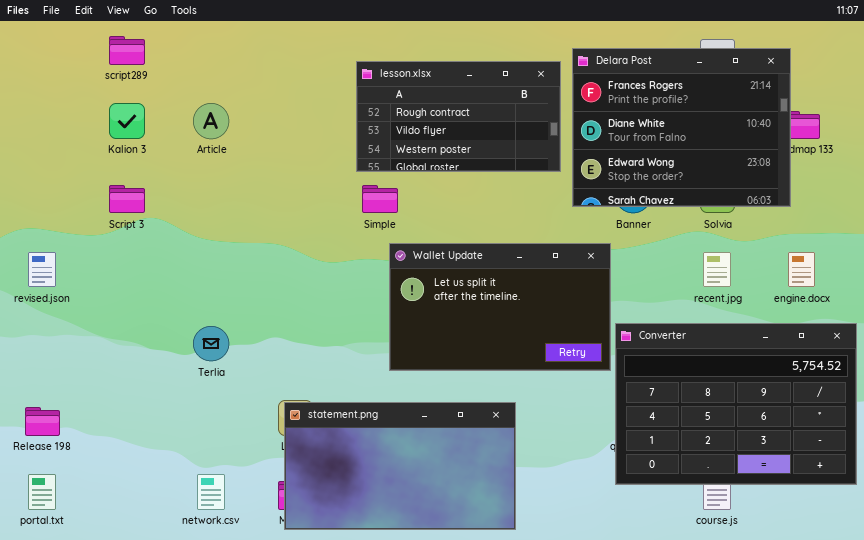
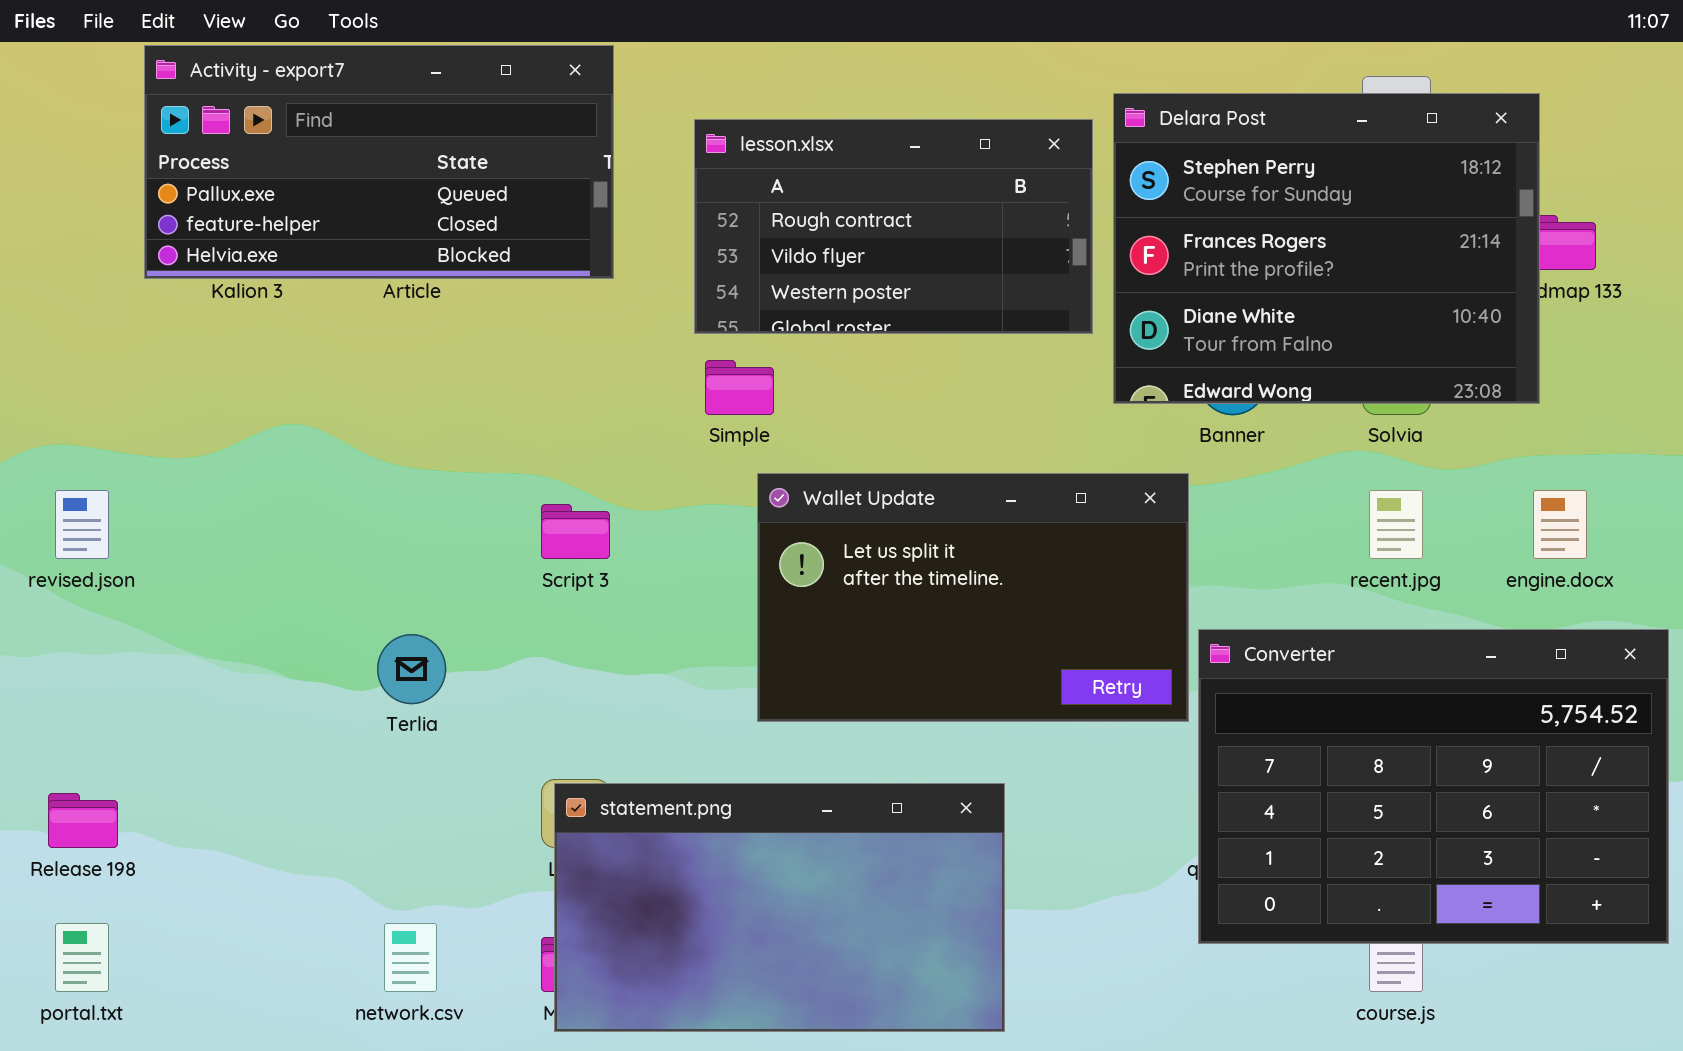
Activity - export7: none -> [144,45,614,279], opened
Delara Post: [572,48,791,207] -> [1113,93,1540,404], scrolled up 1 row
Script 3: [109,185,145,213] -> [541,504,610,559], moved

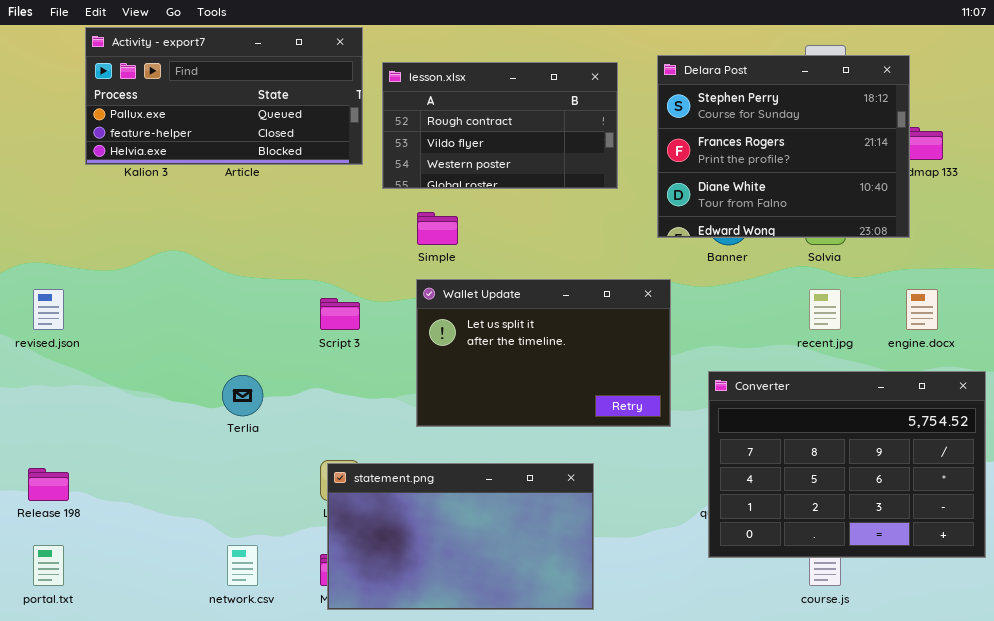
lesson.xlsx: [694,119,1093,334] -> [382,62,618,189], moved
Wallet Update: [757,473,1189,722] -> [416,279,671,427], moved

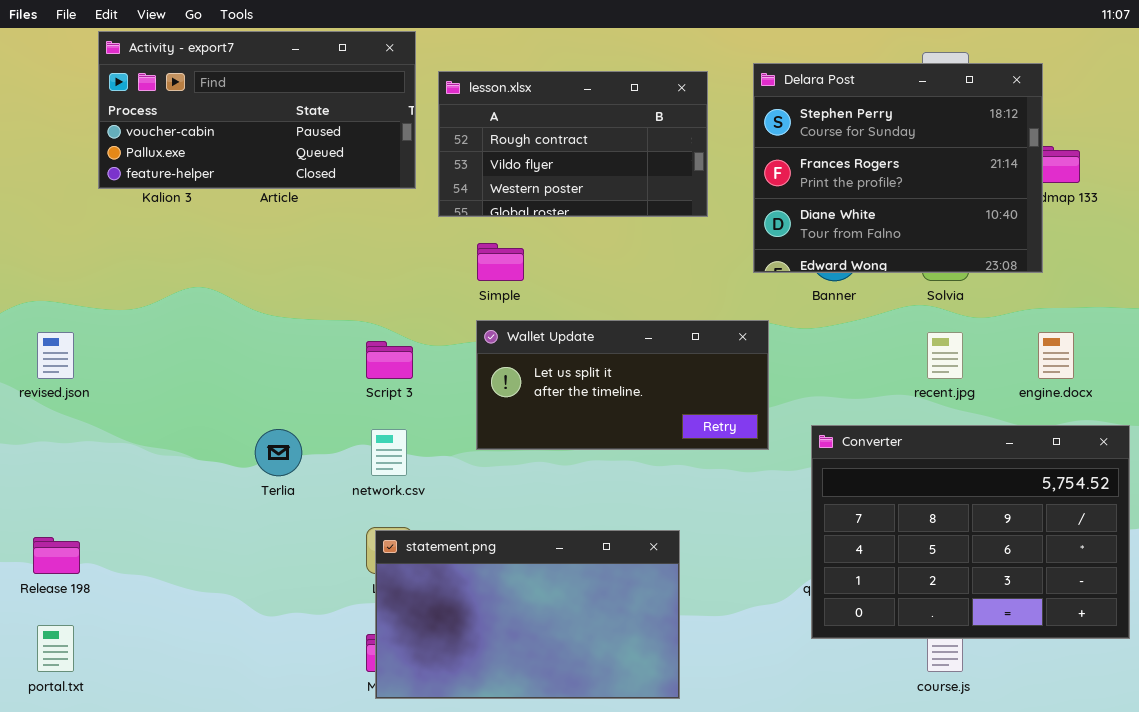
Activity - export7: [85,27,363,165] -> [98,31,416,189], scrolled up 1 row
Wallet Update: [416,279,671,427] -> [476,320,769,450], resized
network.csv: [227,545,258,586] -> [371,429,407,476], moved

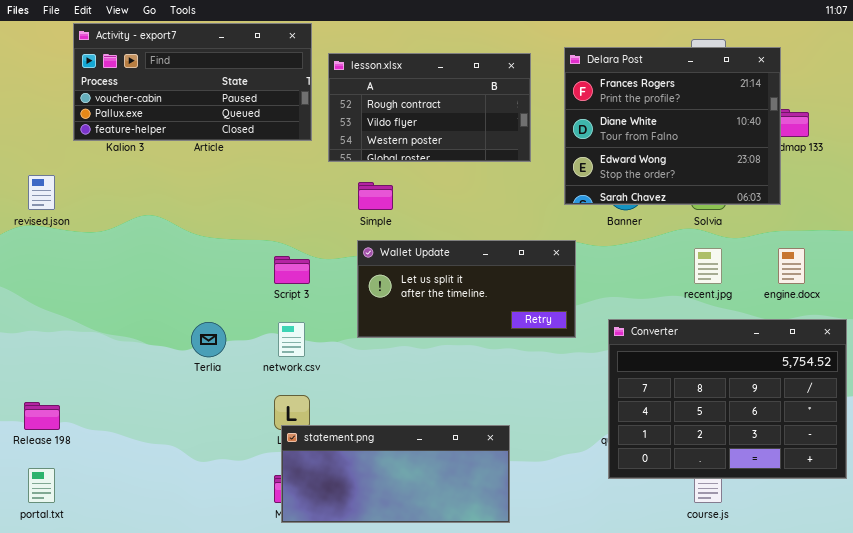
Delara Post: [753,63,1043,273] -> [564,47,781,205], scrolled down 1 row
revised.json: [37,332,74,379] -> [28,175,55,210], moved
statement.png: [375,530,680,699] -> [281,425,510,523], resized

